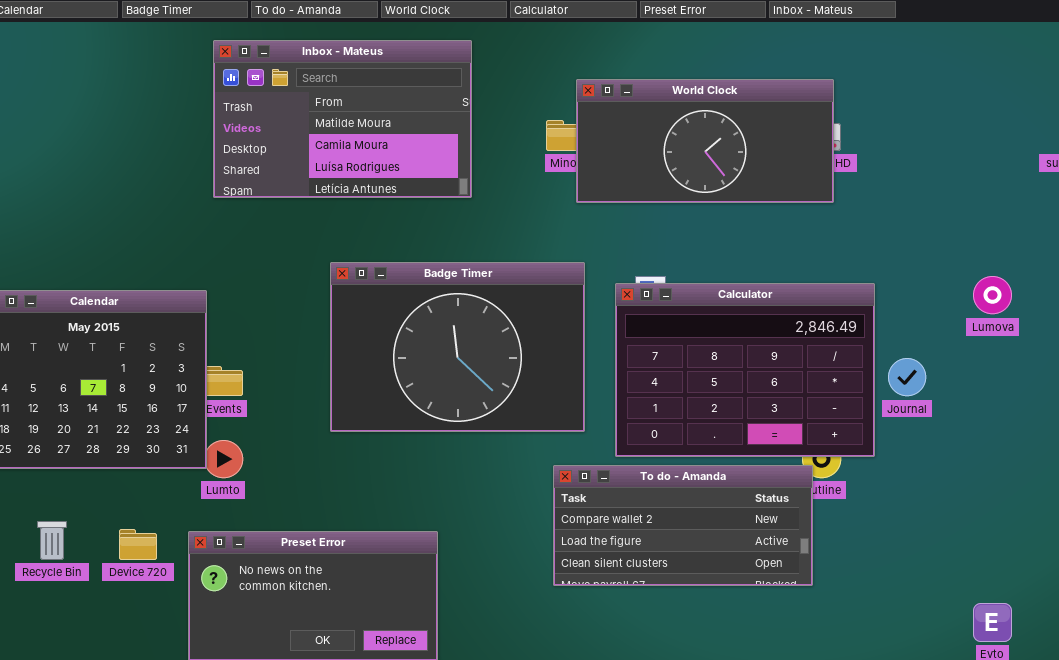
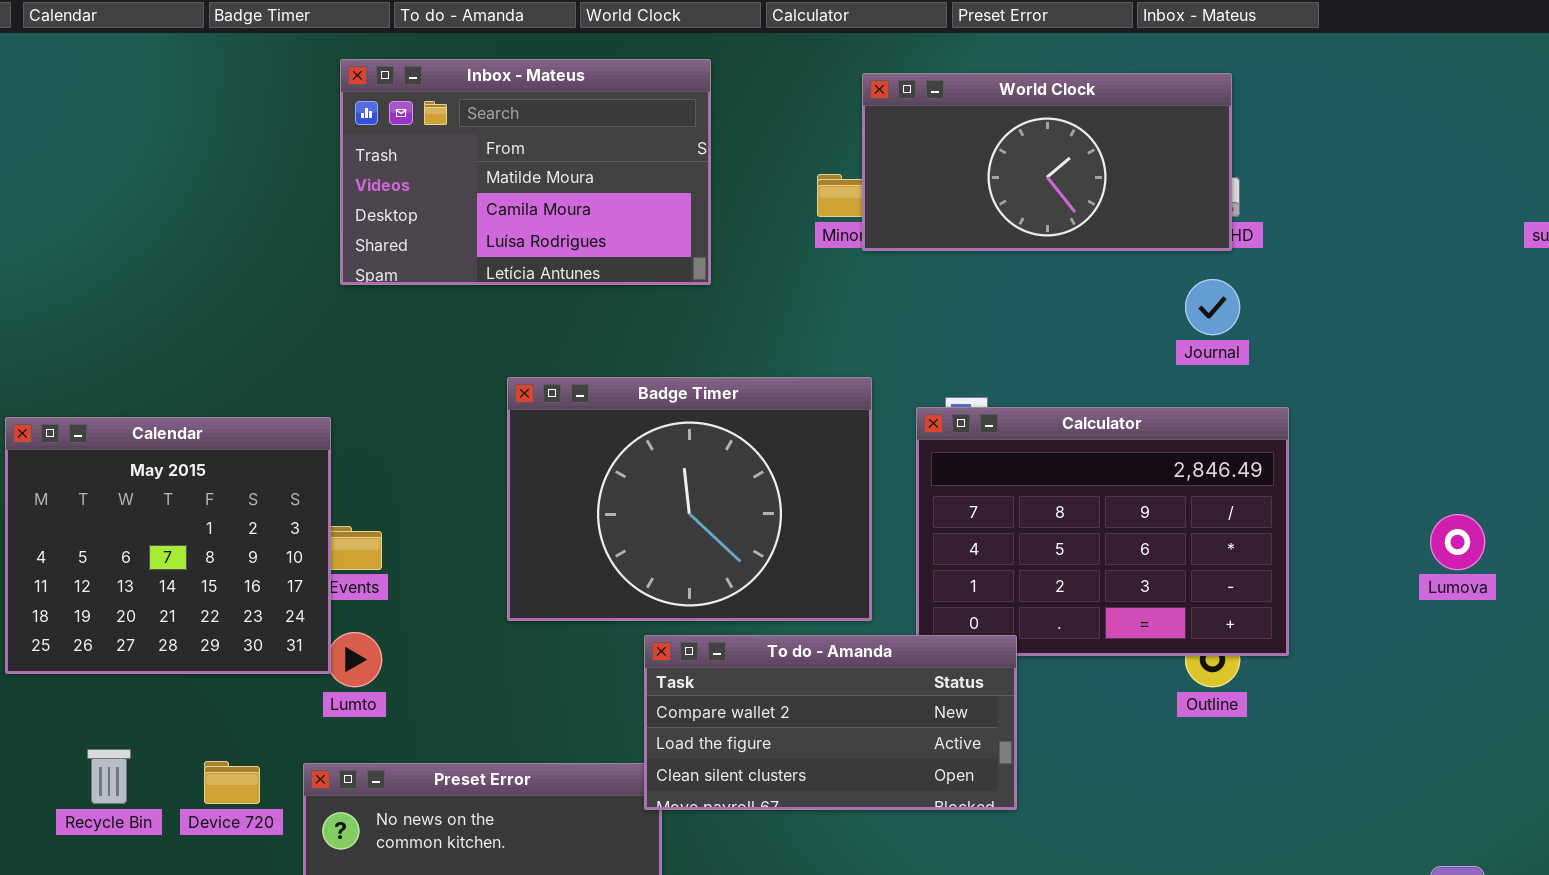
World Clock: [576,79,834,203] -> [862,73,1232,251], moved
Lumova: [973,276,1012,314] -> [1430,514,1485,570], moved
Journal: [888,358,926,396] -> [1185,279,1240,335], moved
To do - Amanda: [553,465,813,586] -> [644,635,1017,810], moved

